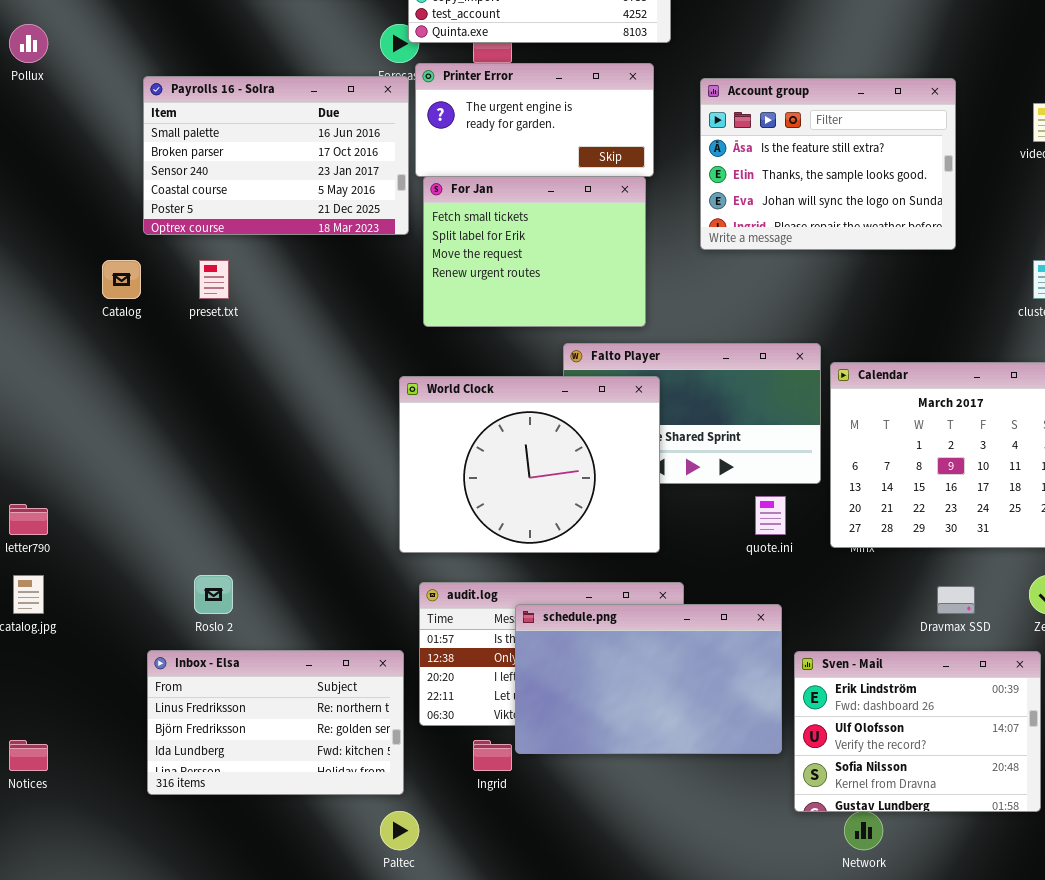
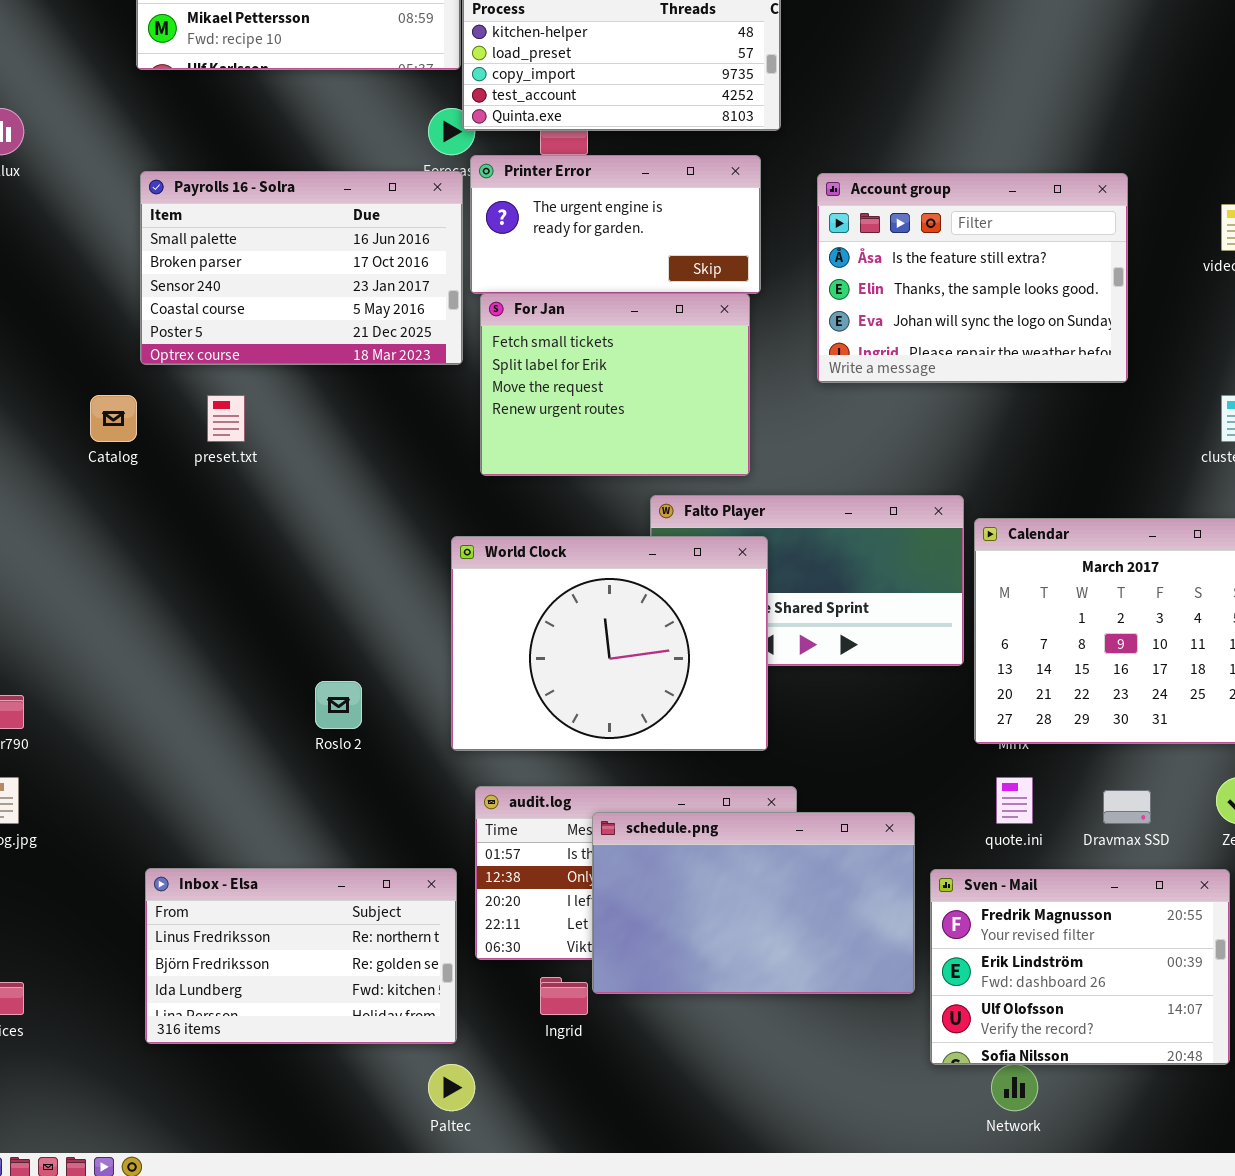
quote.ini: [755,496,786,535] -> [996,777,1033,824], moved
Roslo 2: [194,575,233,614] -> [315,681,362,729], moved
Sven - Mail: [794,651,1041,812] -> [930,869,1230,1065], scrolled up 1 row

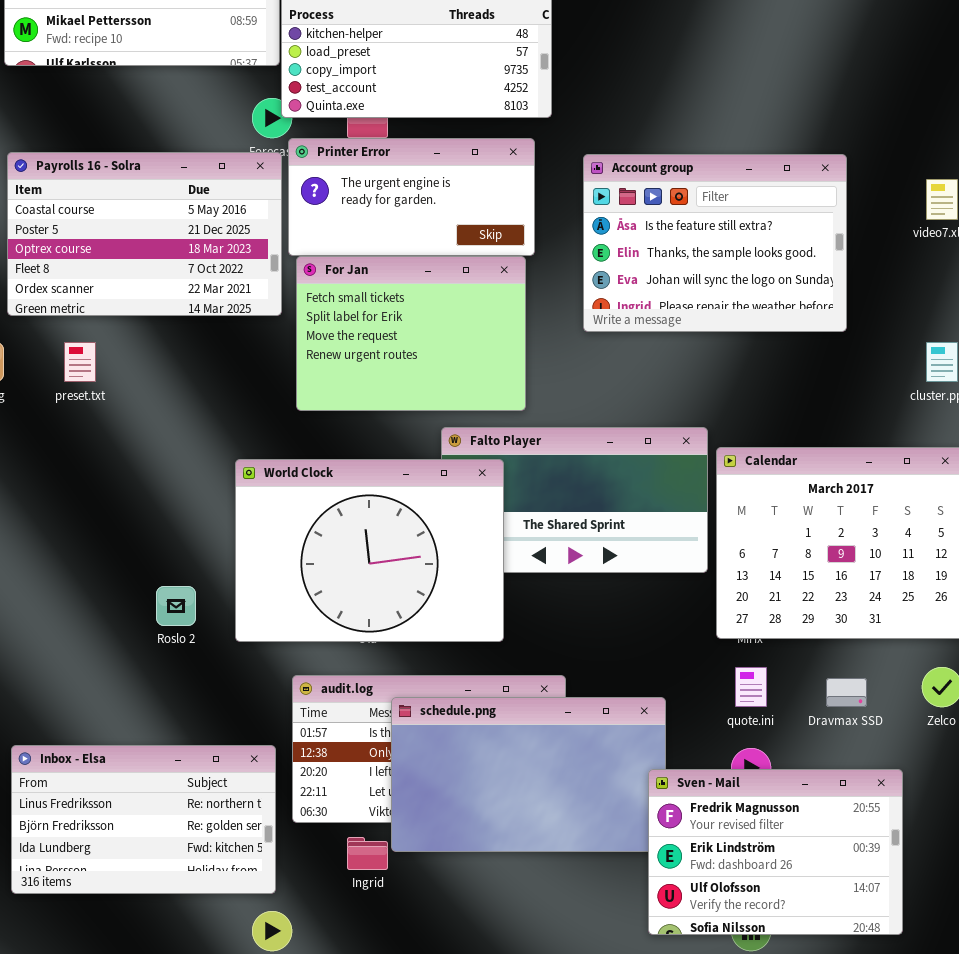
Payrolls 16 - Solra: [140,171,463,365] -> [7,152,282,316], scrolled down 3 rows
World Clock: [451,536,768,751] -> [235,459,504,642], moved
Sven - Mail: [930,869,1230,1065] -> [648,769,903,935], moved

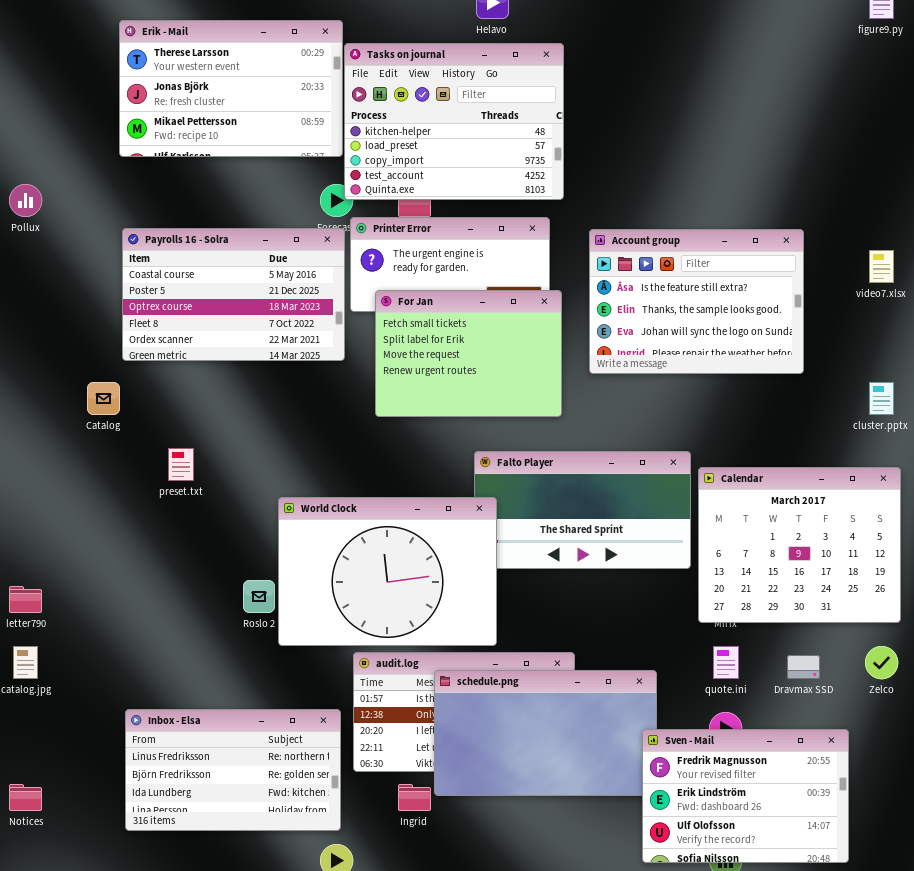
For Jan: [296,256,526,411] -> [375,290,562,417], moved
preset.txt: [64,342,96,382] -> [168,448,194,481], moved
World Clock: [235,459,504,642] -> [278,497,497,646], moved

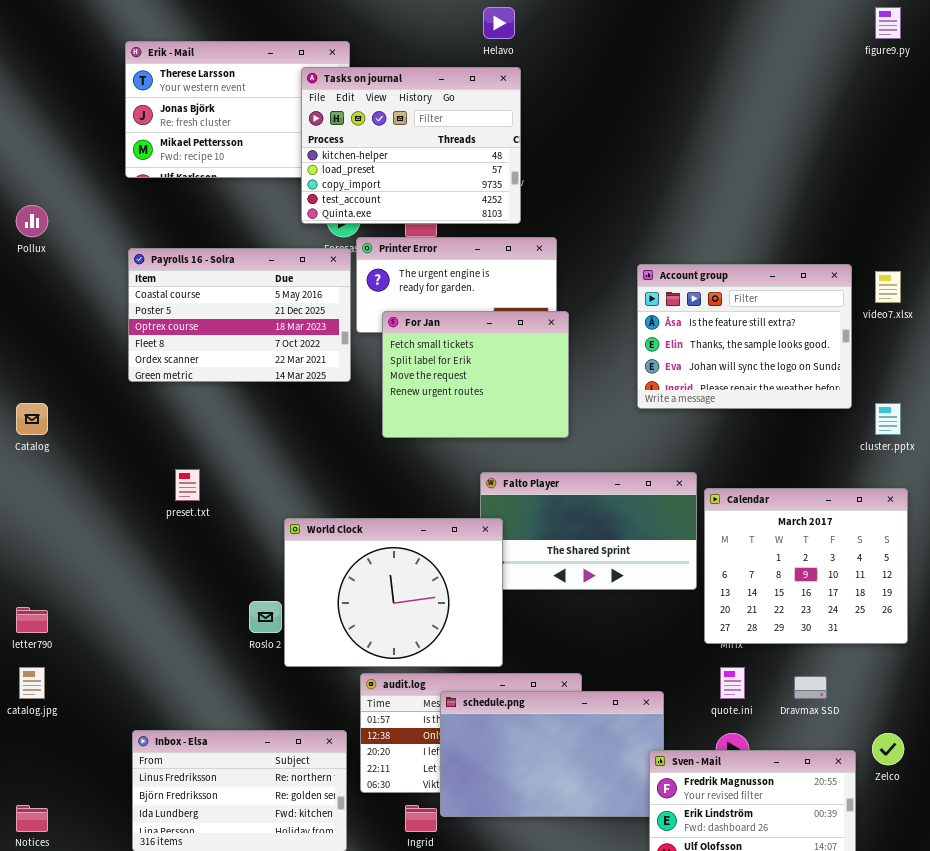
Tasks on journal: [344,43,564,200] -> [301,67,521,224], moved
Account group: [589,229,804,374] -> [637,264,852,409], moved
Catalog: [87,382,120,415] -> [16,403,48,435], moved
Zelco: [865,646,898,679] -> [872,733,904,765], moved

